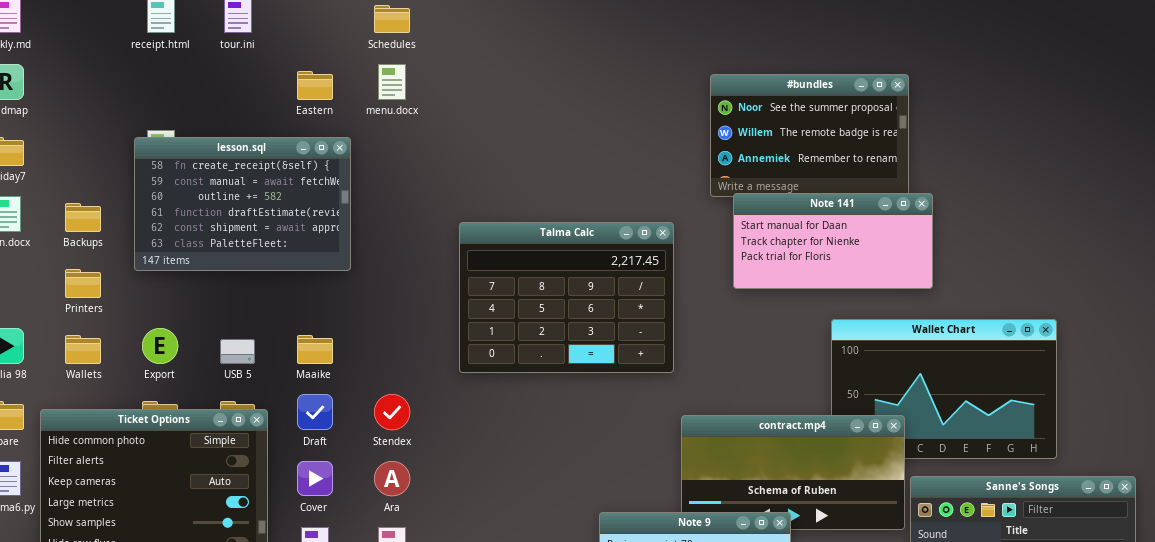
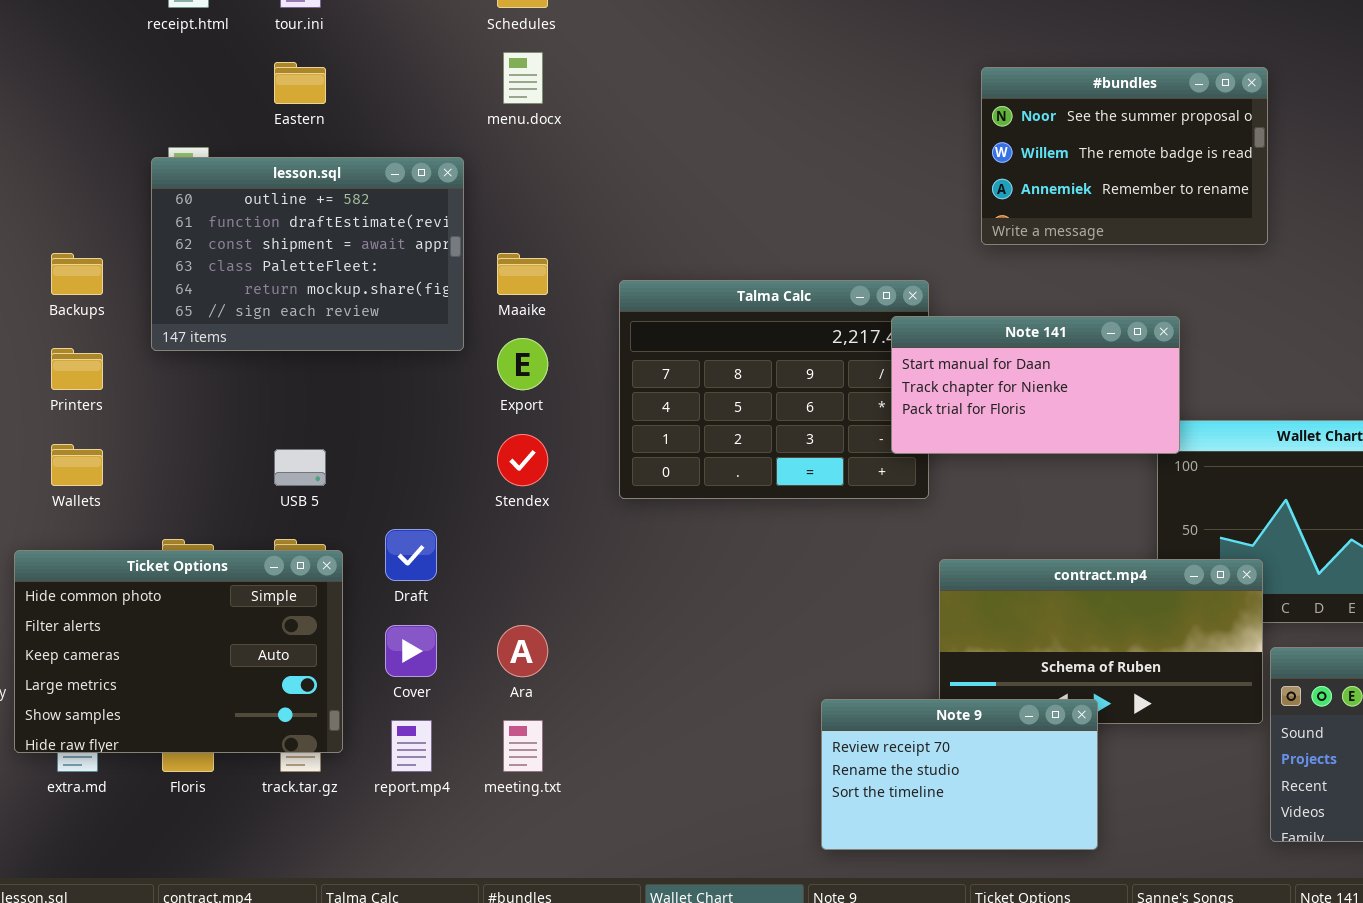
Eastern: [297,71,333,100] -> [274,62,326,104], moved
lesson.sql: [134,137,351,271] -> [151,157,464,351], scrolled down 2 rows
Note 141: [733,193,933,289] -> [891,316,1180,454], moved
Export: [142,328,178,364] -> [497,338,548,390], moved
Maaike: [297,335,333,364] -> [497,253,548,295], moved
Stendex: [374,394,410,430] -> [497,434,548,486], moved

